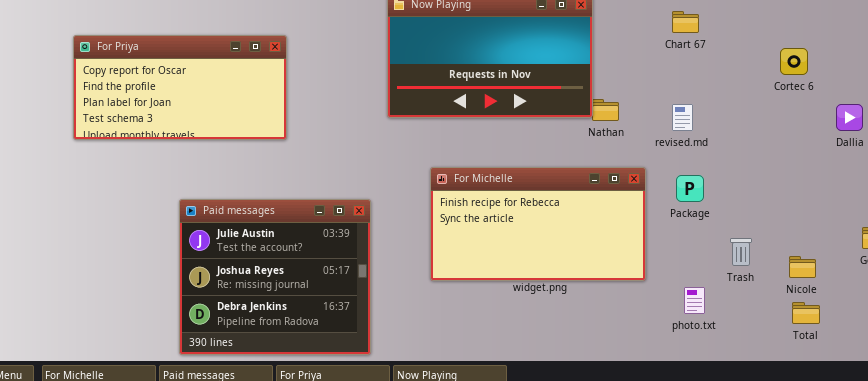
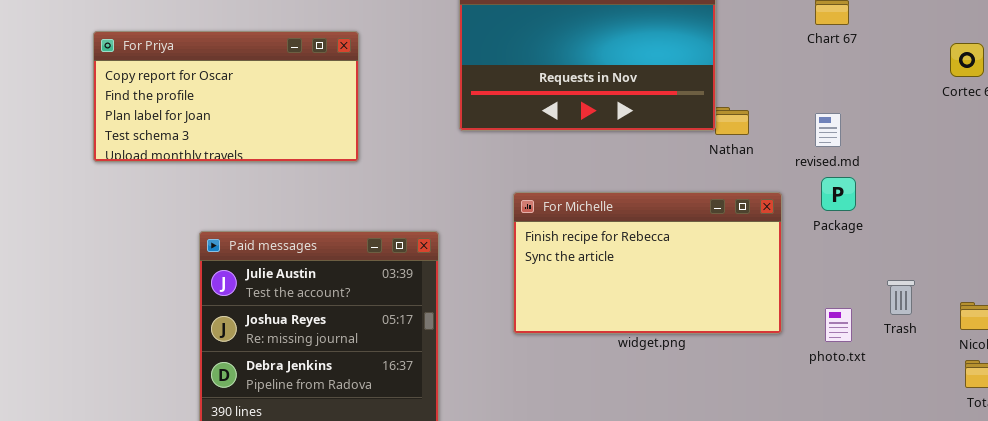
For Priya: [73,35,287,140] -> [93,31,359,162], moved
Package: [676,175,704,202] -> [821,177,856,211], moved
photo.txt: [684,287,705,314] -> [825,308,852,342], moved

